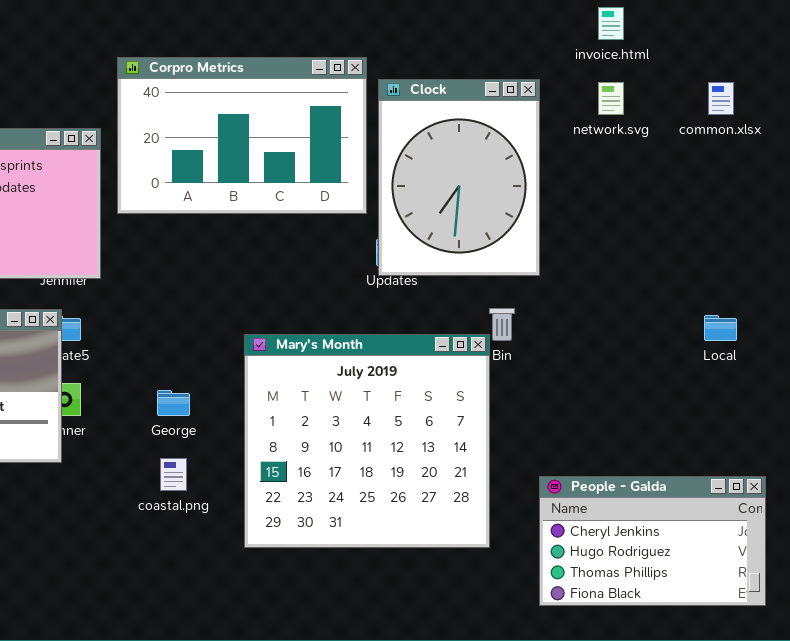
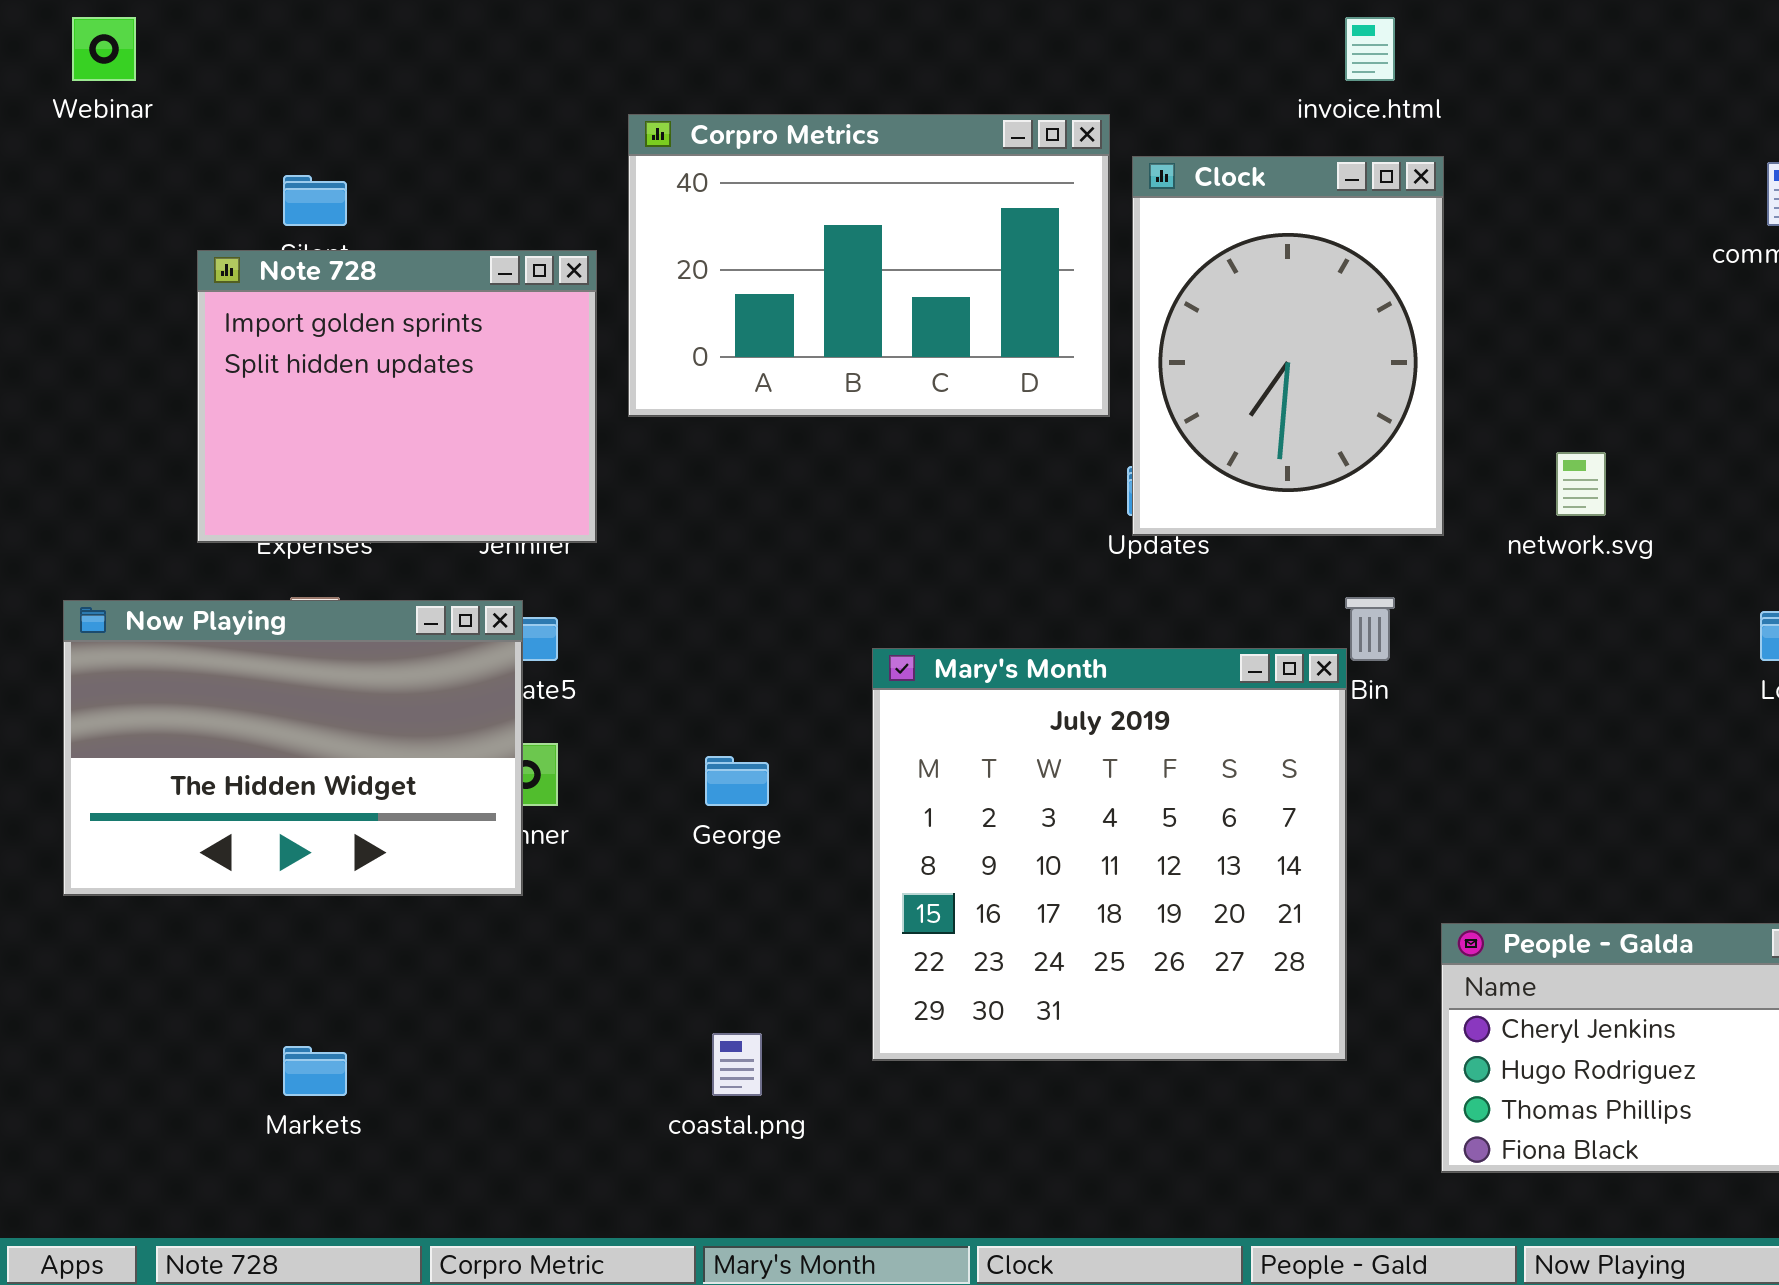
invoice.html: [598,7,624,40] -> [1345,17,1395,81], moved
network.svg: [598,82,624,115] -> [1556,452,1606,516], moved
coastal.png: [160,458,187,491] -> [712,1033,762,1096], moved

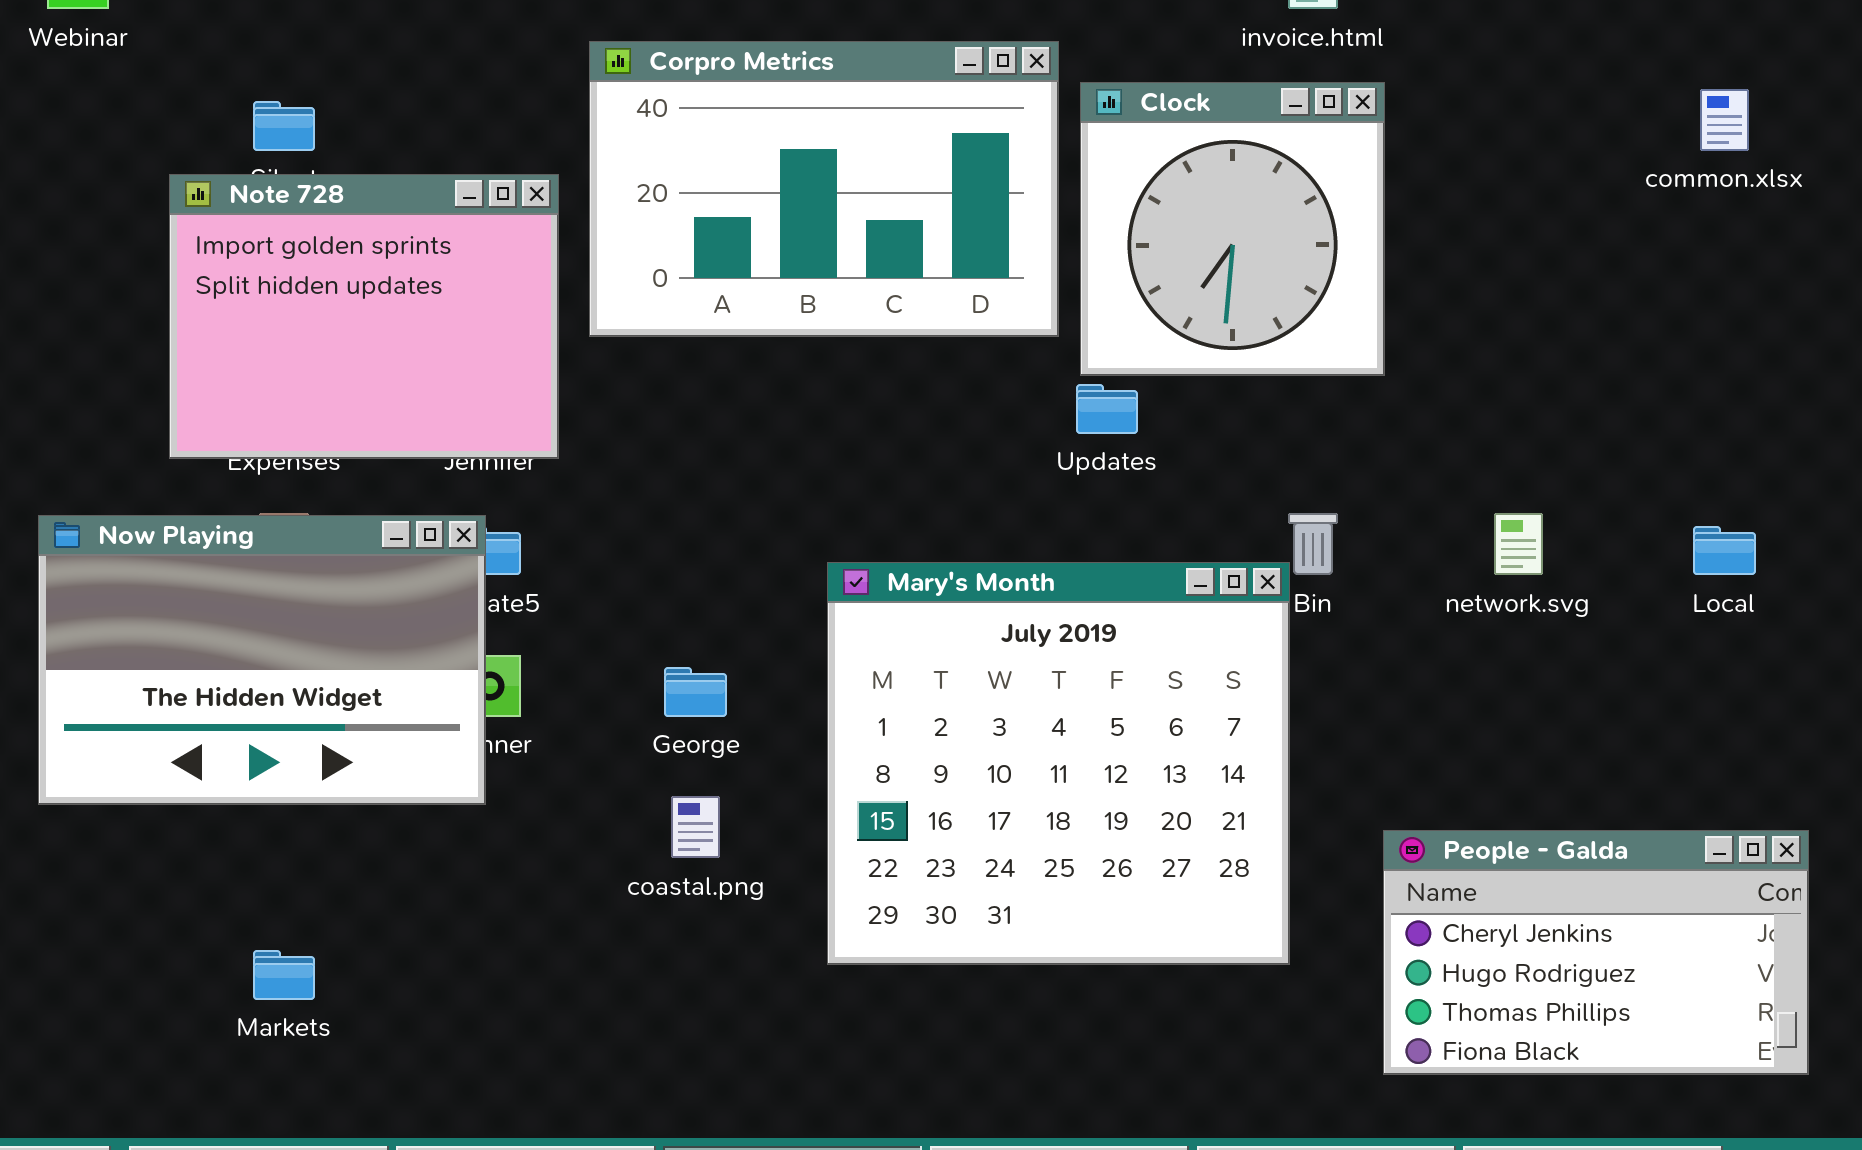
Clock: [1132,156,1444,536] -> [1080,82,1385,376], resized
network.svg: [1556,452,1606,516] -> [1494,513,1543,575], moved
coastal.png: [712,1033,762,1096] -> [671,796,720,858], moved

